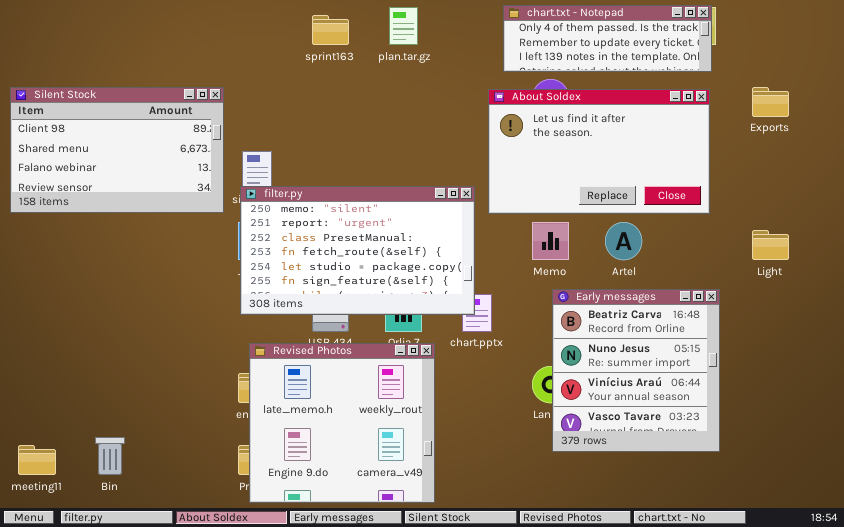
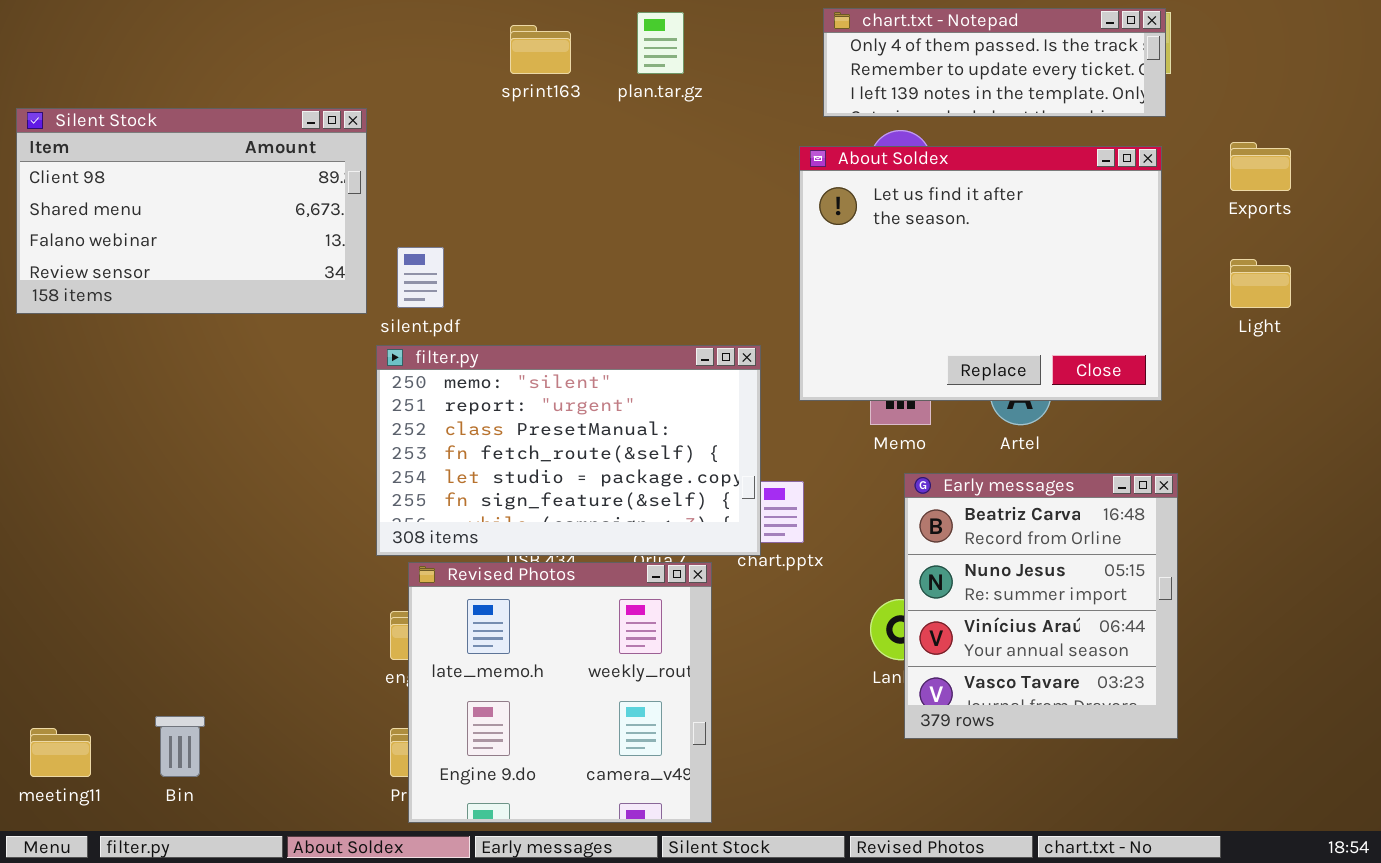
Silent Stock: [10,87,224,213] -> [16,108,367,314], moved
About Soldex: [488,89,710,214] -> [799,146,1162,401], resized
filter.py: [240,186,475,315] -> [376,345,761,556], moved
Light: [752,230,789,260] -> [1230,259,1291,308], moved

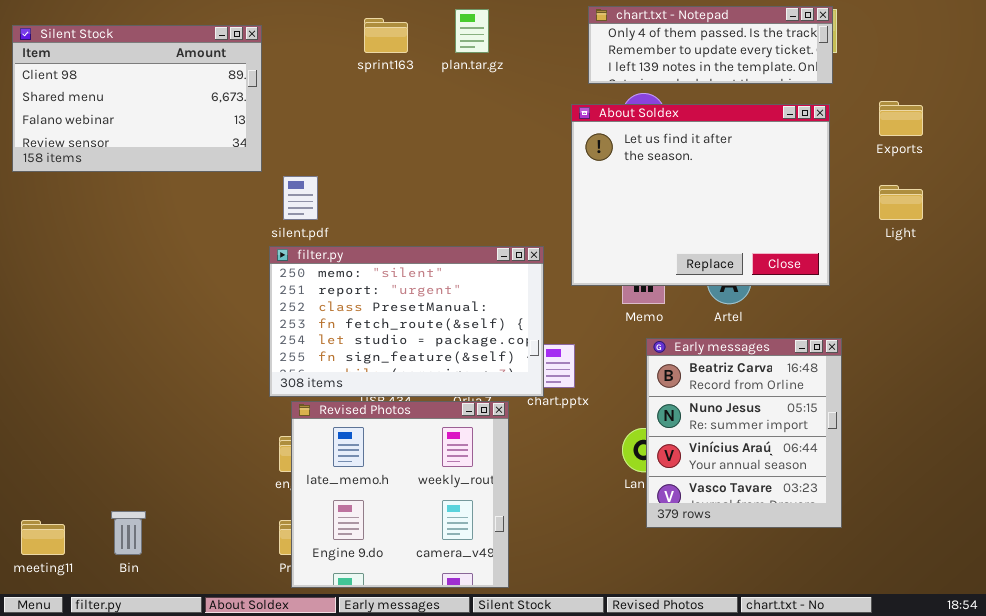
Silent Stock: [16,108,367,314] -> [12,25,262,172], moved

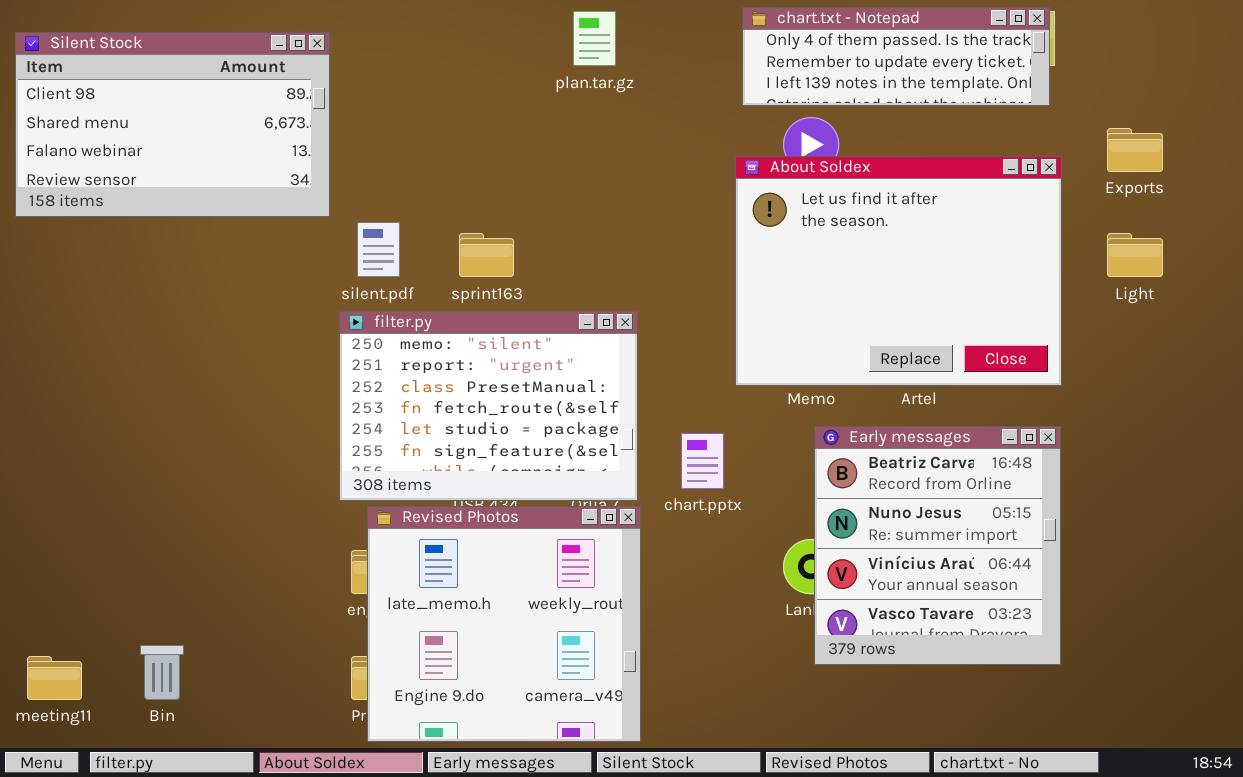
sprint163: [364,18,408,53] -> [459,233,514,277], moved
About Soldex: [571,104,830,286] -> [735,156,1062,386], moved
filter.py: [269,246,544,397] -> [339,311,638,501], resized

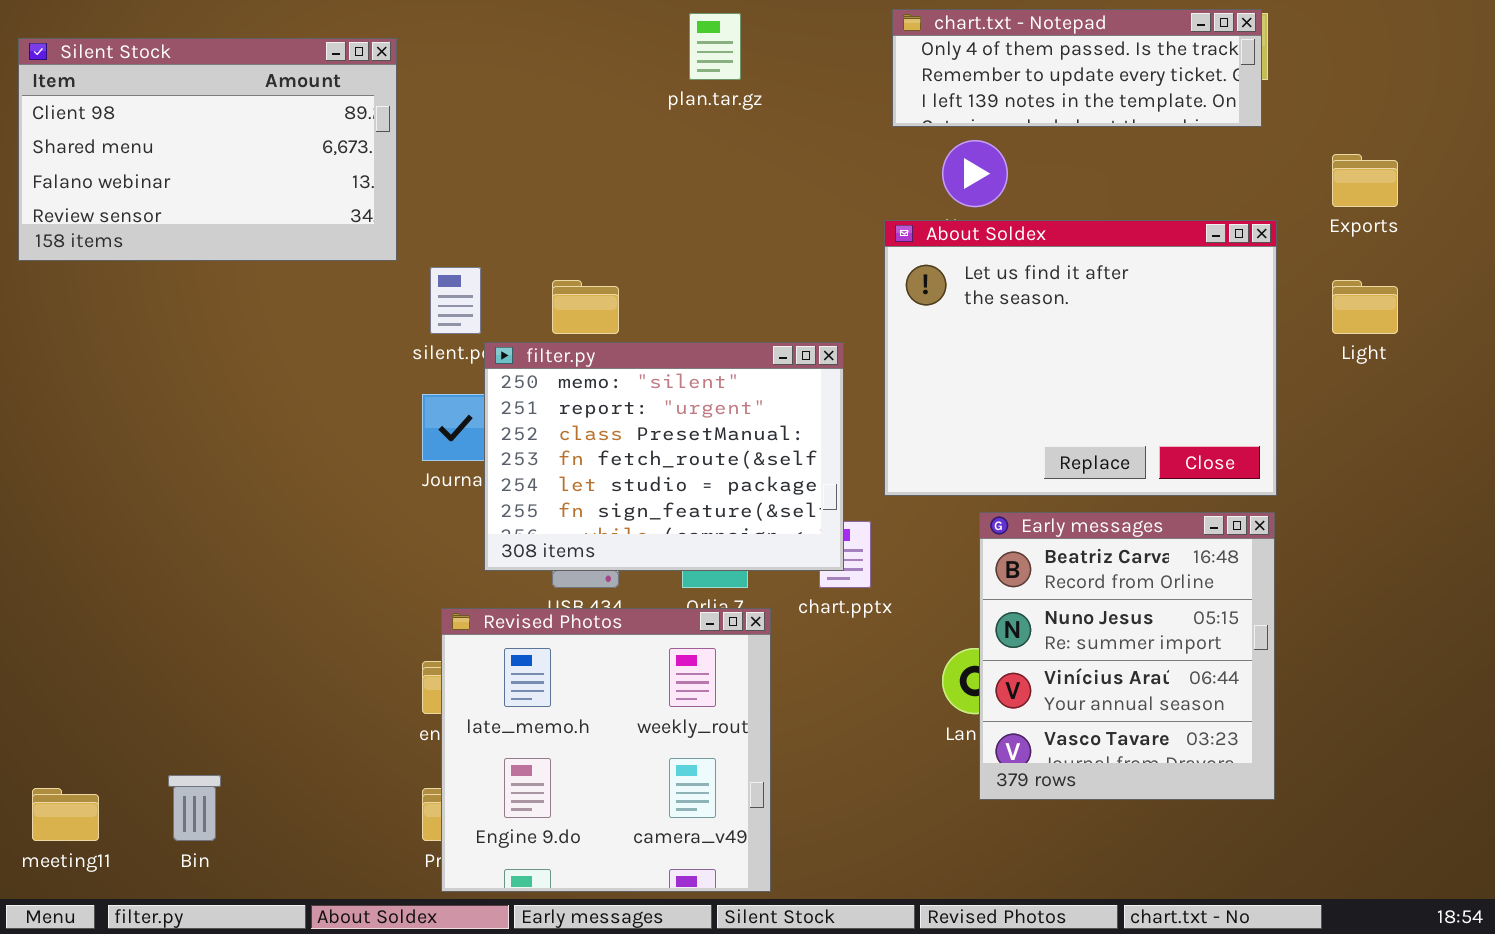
About Soldex: [735,156,1062,386] -> [884,220,1277,496], moved
filter.py: [339,311,638,501] -> [484,342,844,571], moved

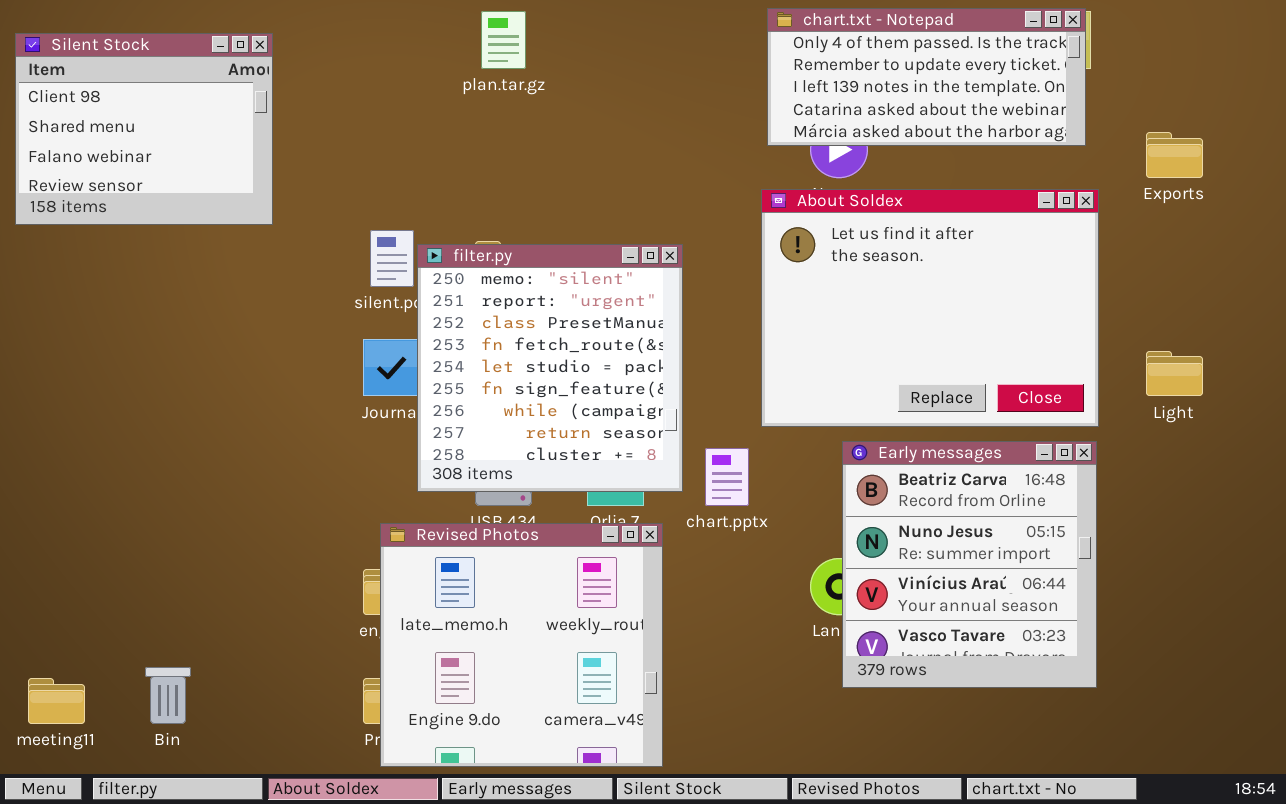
chart.txt - Notepad: [892,9,1262,127] -> [767,8,1086,146], resized
plan.tar.gz: [689,13,741,80] -> [481,11,526,69], moved
Silent Stock: [18,38,397,261] -> [15,33,273,225], resized
Light: [1332,280,1398,334] -> [1146,351,1203,396], moved
filter.py: [484,342,844,571] -> [417,244,683,492], resized

